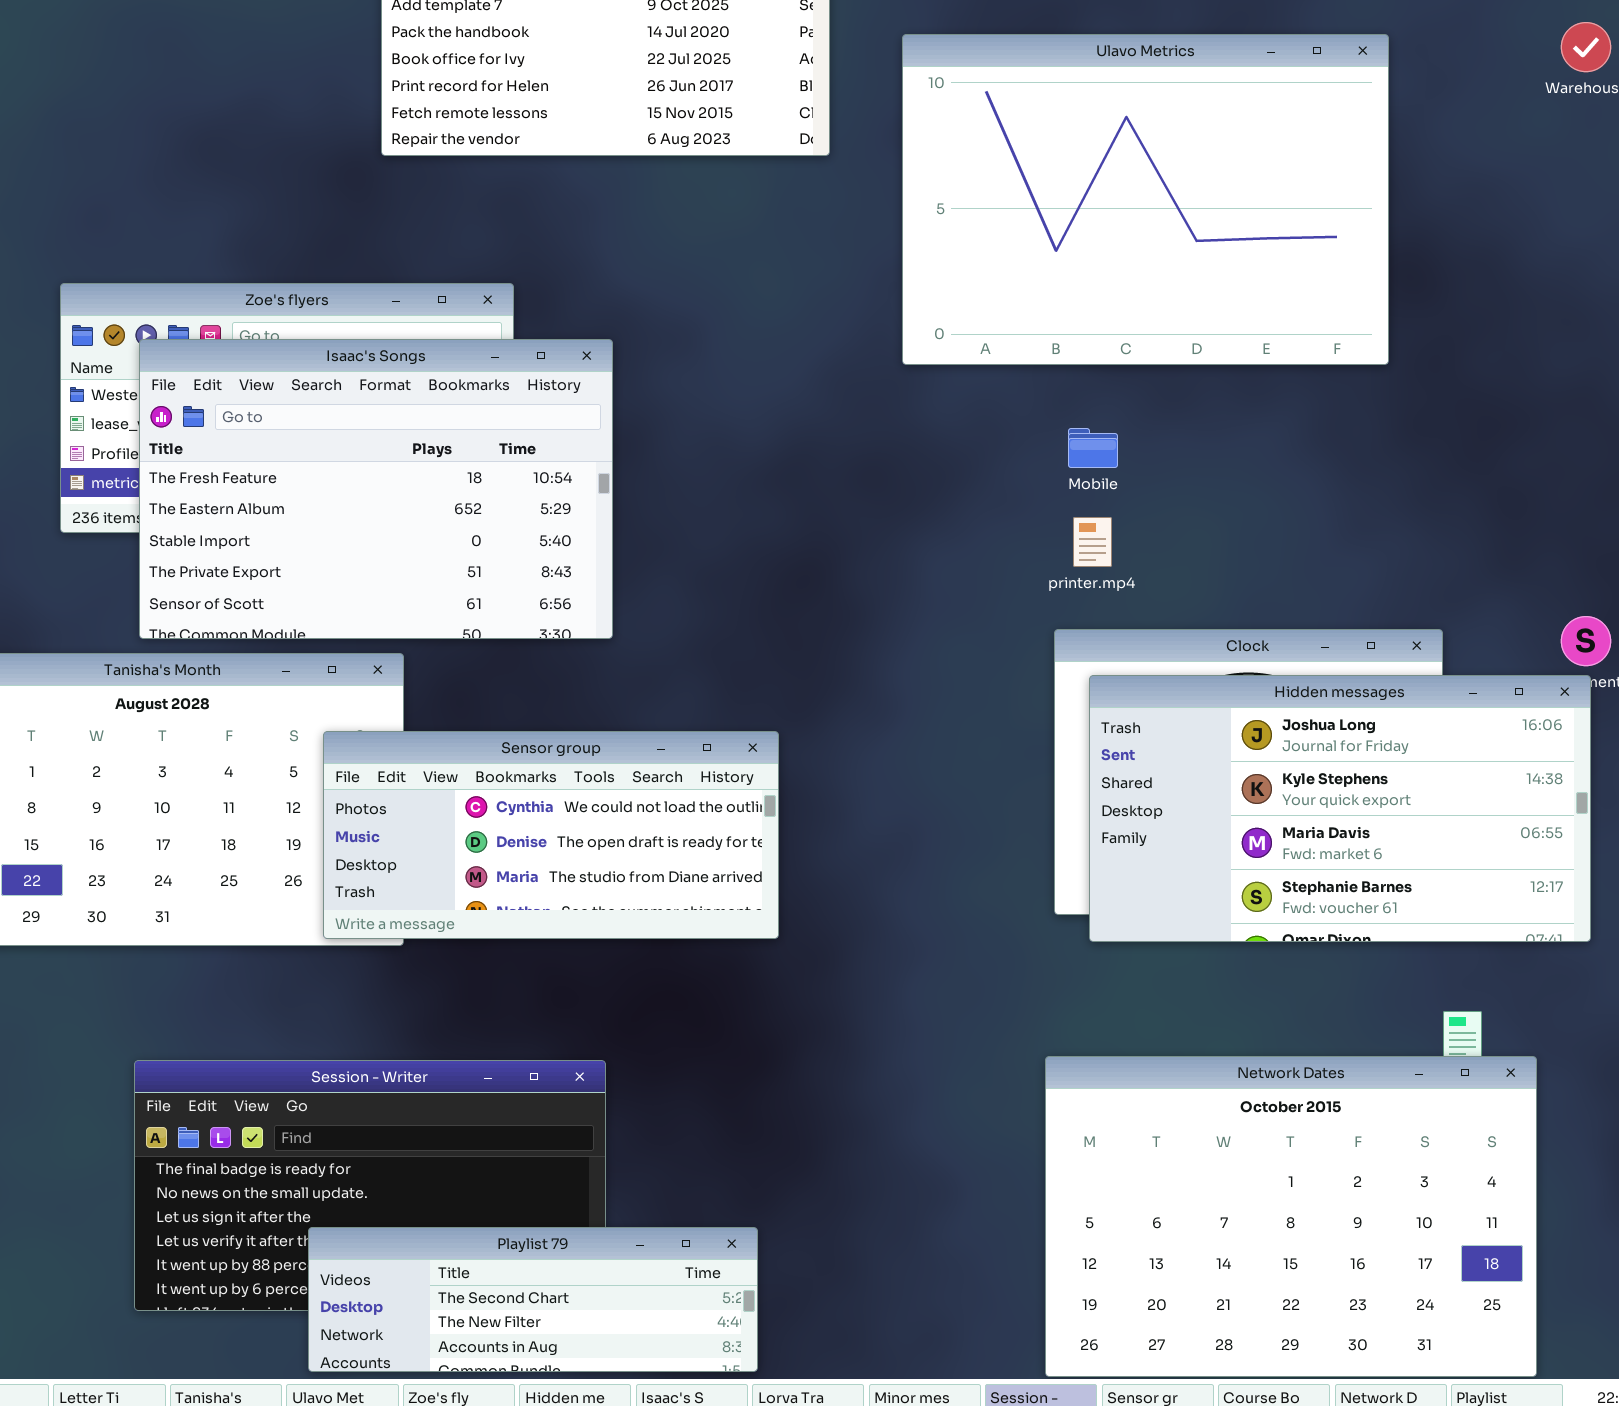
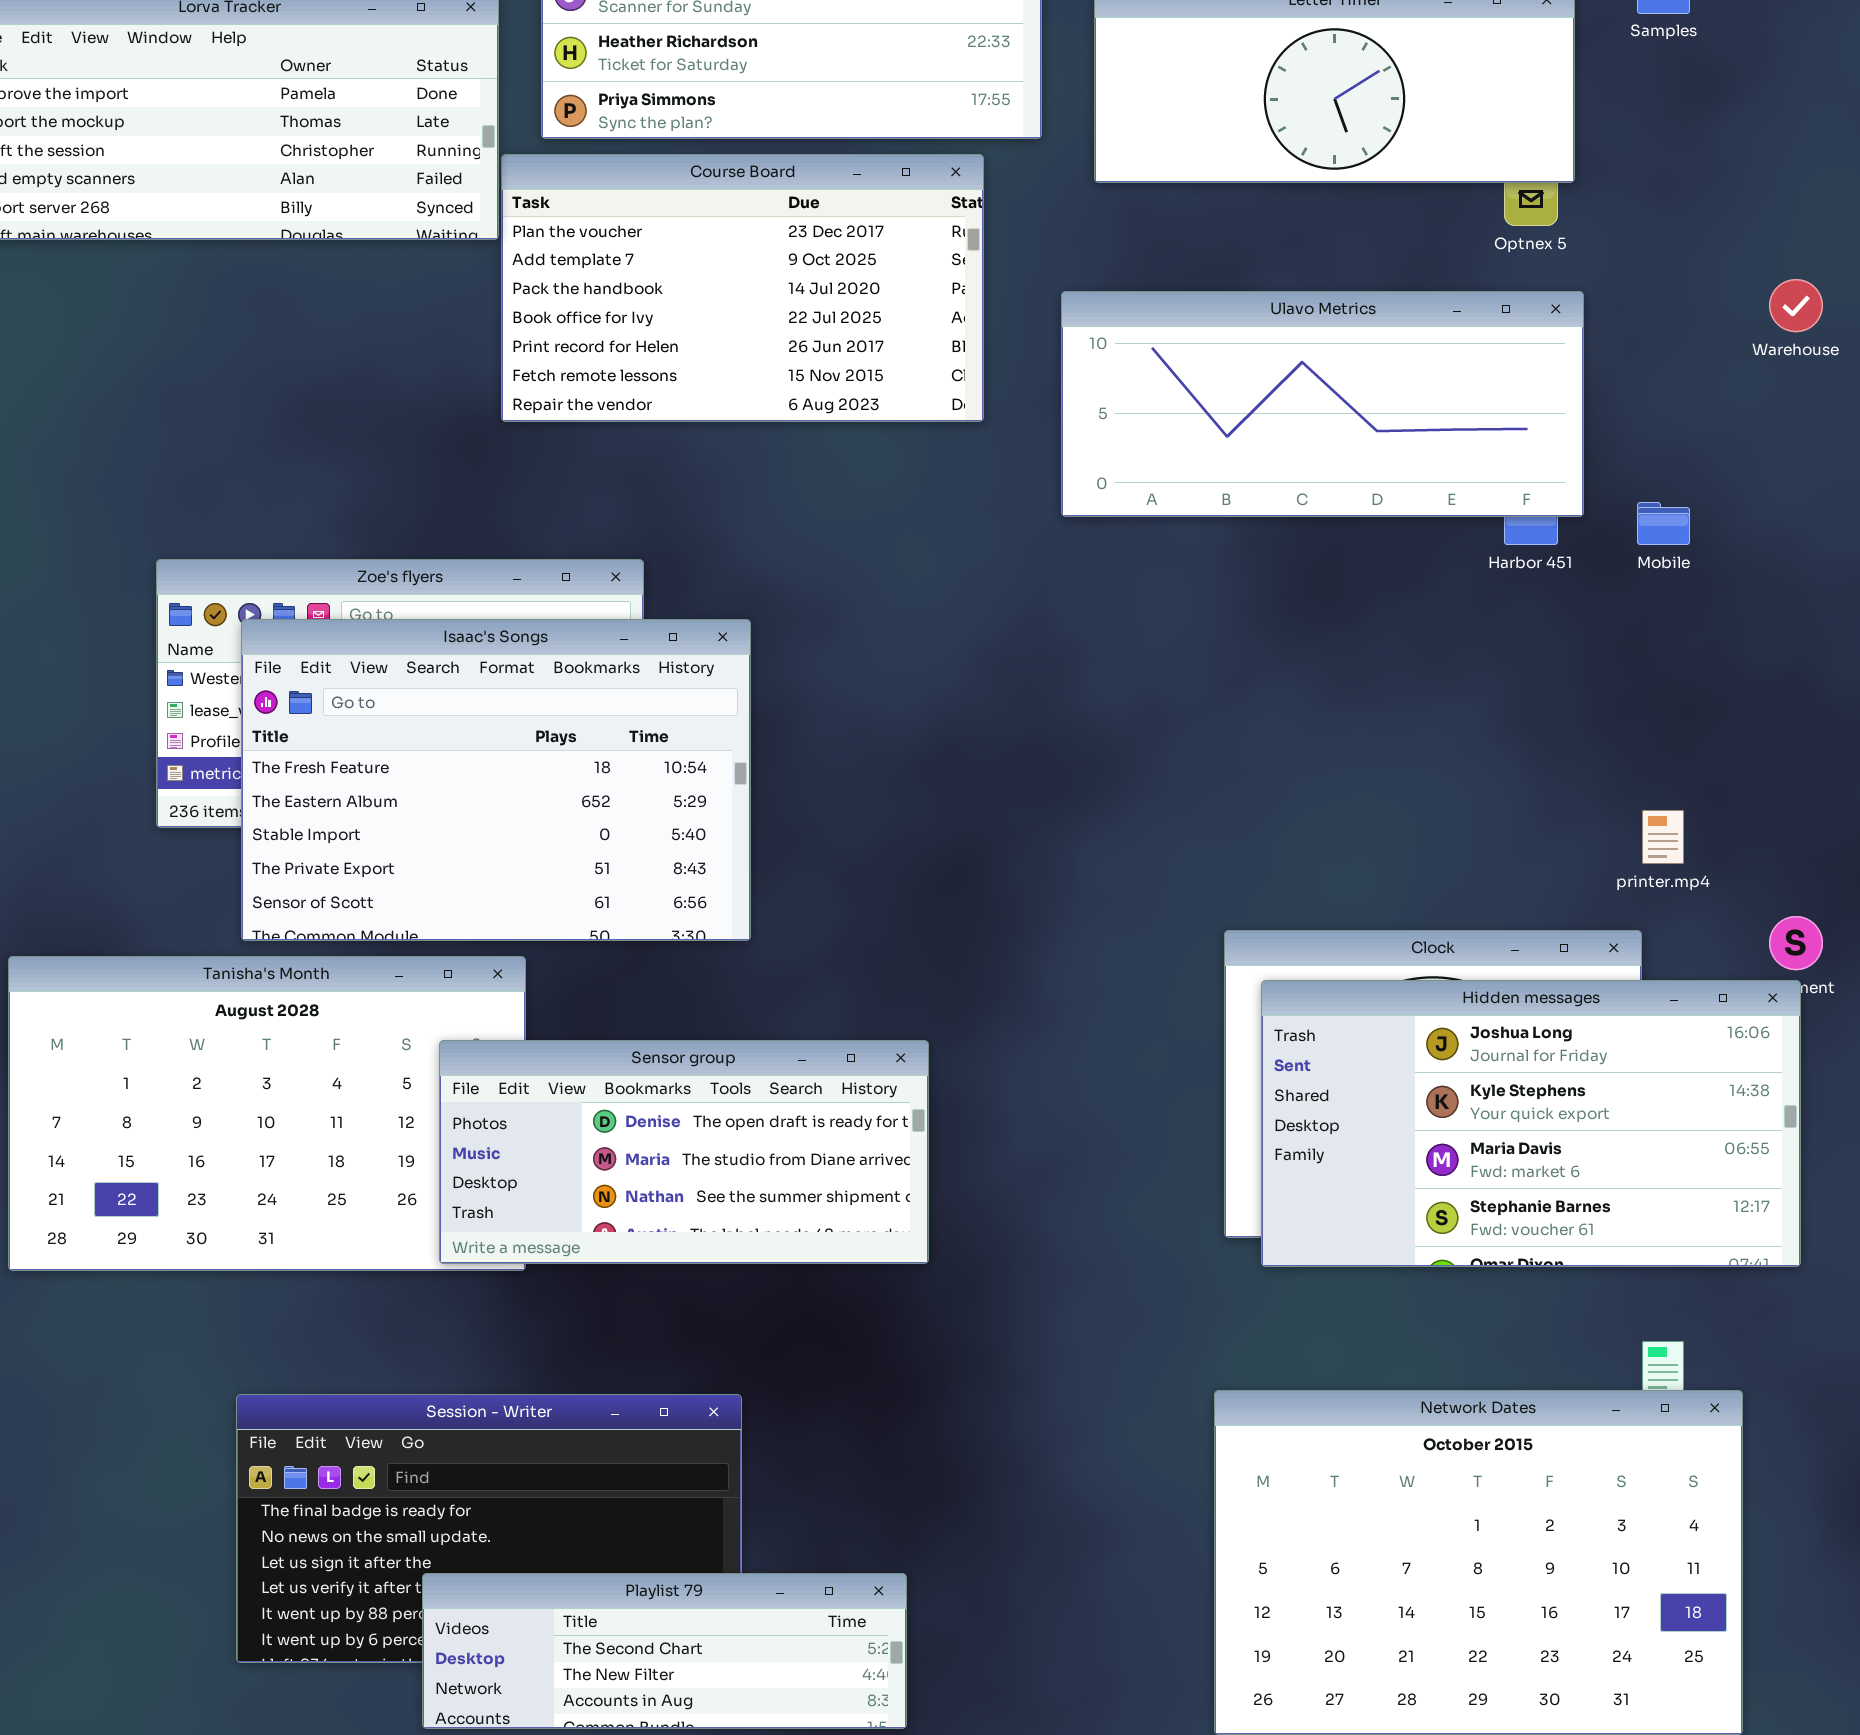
Ulavo Metrics: [902,34,1389,365] -> [1061,291,1584,517], resized
Mobile: [1068,428,1118,468] -> [1637,502,1690,545], moved
printer.mp4: [1073,517,1112,567] -> [1642,810,1684,864], moved
Sensor group: [323,731,779,939] -> [439,1040,929,1264], scrolled down 1 row

